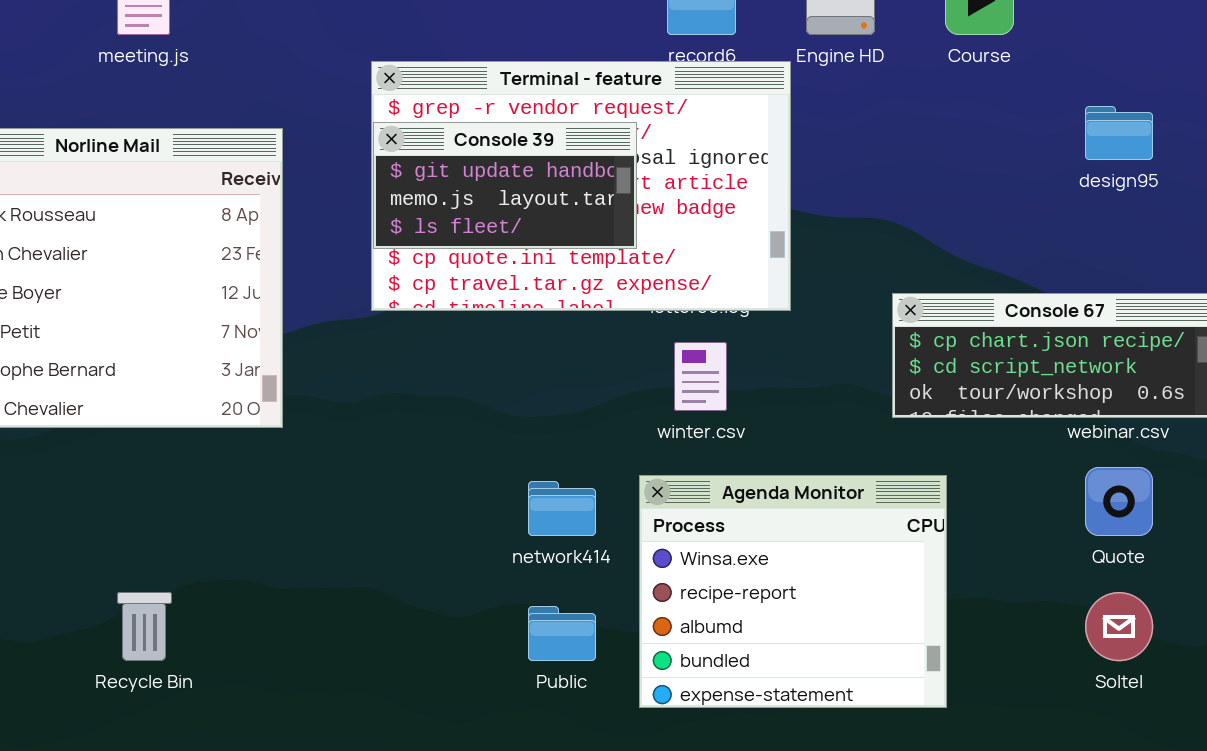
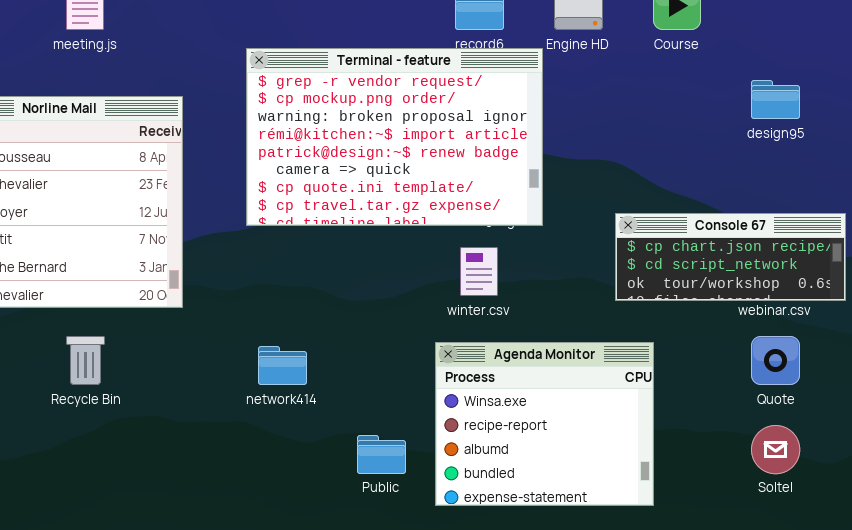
Console 39: [373,122,637,249] -> none, closed
network414: [528,481,596,536] -> [258,346,307,385], moved
Recycle Bin: [117,592,172,661] -> [66,336,105,385], moved

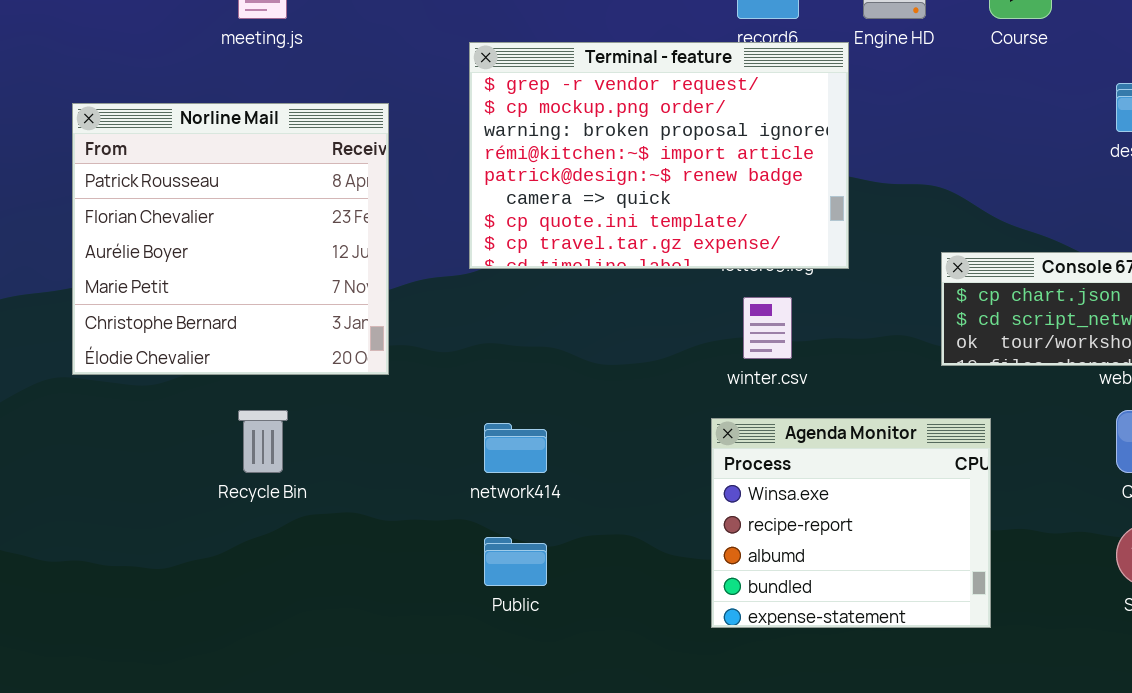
Public: [357,435,406,474] -> [484,537,547,586], moved

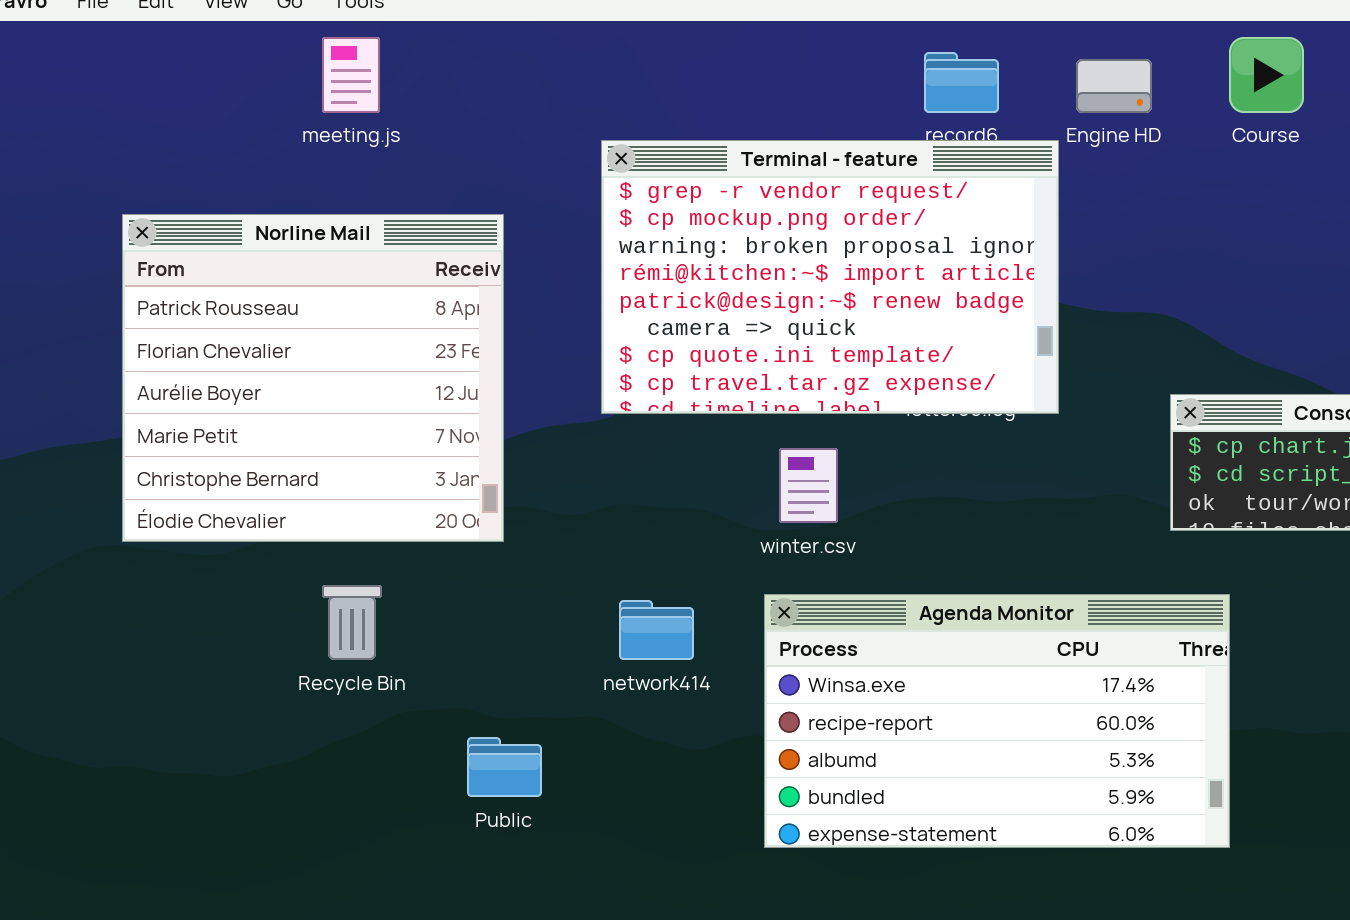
winter.csv: [743,297,792,359] -> [779,448,838,523], moved
Agenda Monitor: [711,418,991,628] -> [764,594,1230,848], resized
Public: [484,537,547,586] -> [467,737,542,797], moved

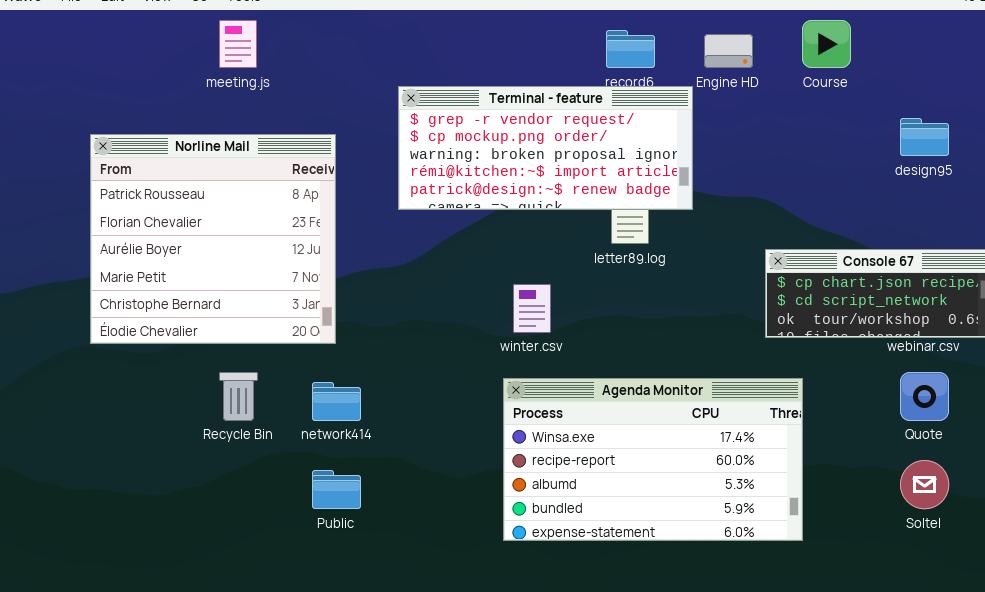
Terminal - feature: [601,140,1059,414] -> [398,86,693,210], resized
network414: [619,600,694,660] -> [312,382,361,421], moved

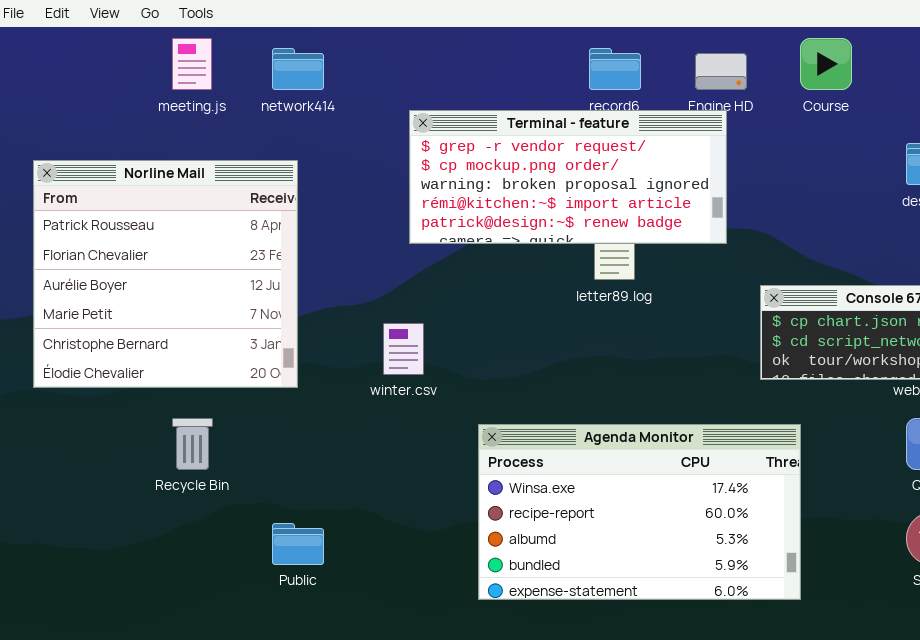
Terminal - feature: [398,86,693,210] -> [409,110,727,244], moved
winter.csv: [513,284,551,333] -> [383,323,424,375], moved
network414: [312,382,361,421] -> [272,48,324,90], moved

